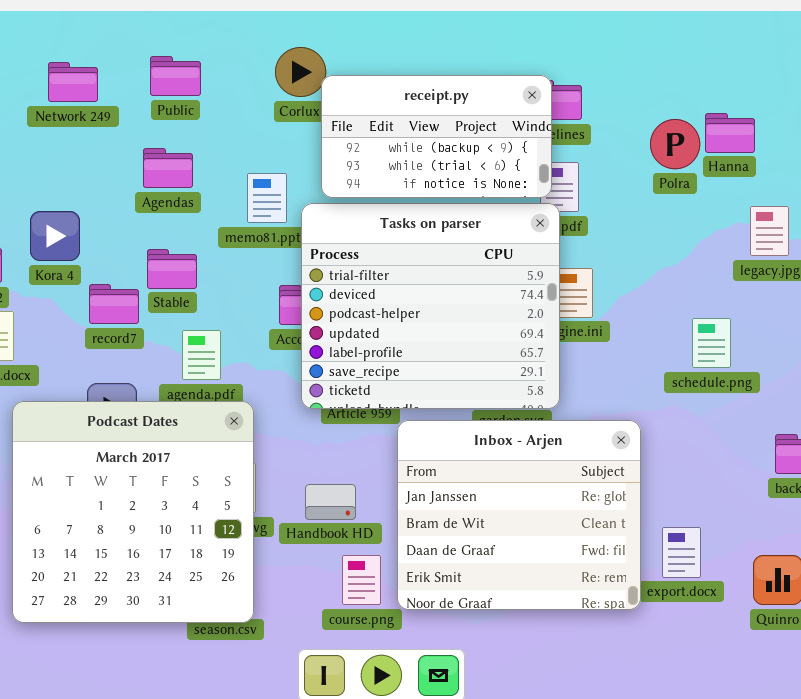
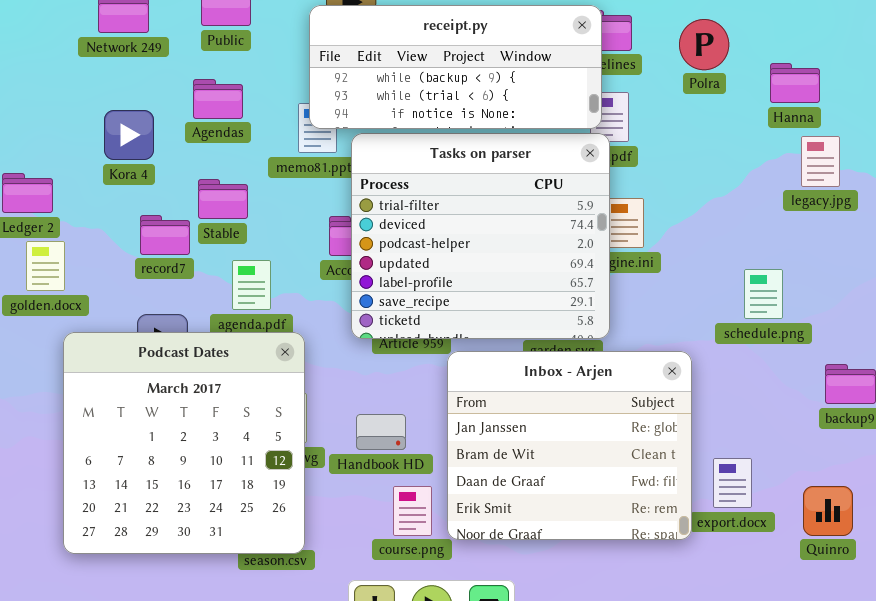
receipt.py: [321,75,552,198] -> [309,5,602,129], resized
Hanna: [705,113,755,153] -> [770,63,820,103], moved
Polra: [650,119,700,169] -> [679,19,729,70], moved
Kora 4: [30,211,80,261] -> [104,110,154,160], moved
schedule.png: [692,318,731,368] -> [744,269,783,319], moved

